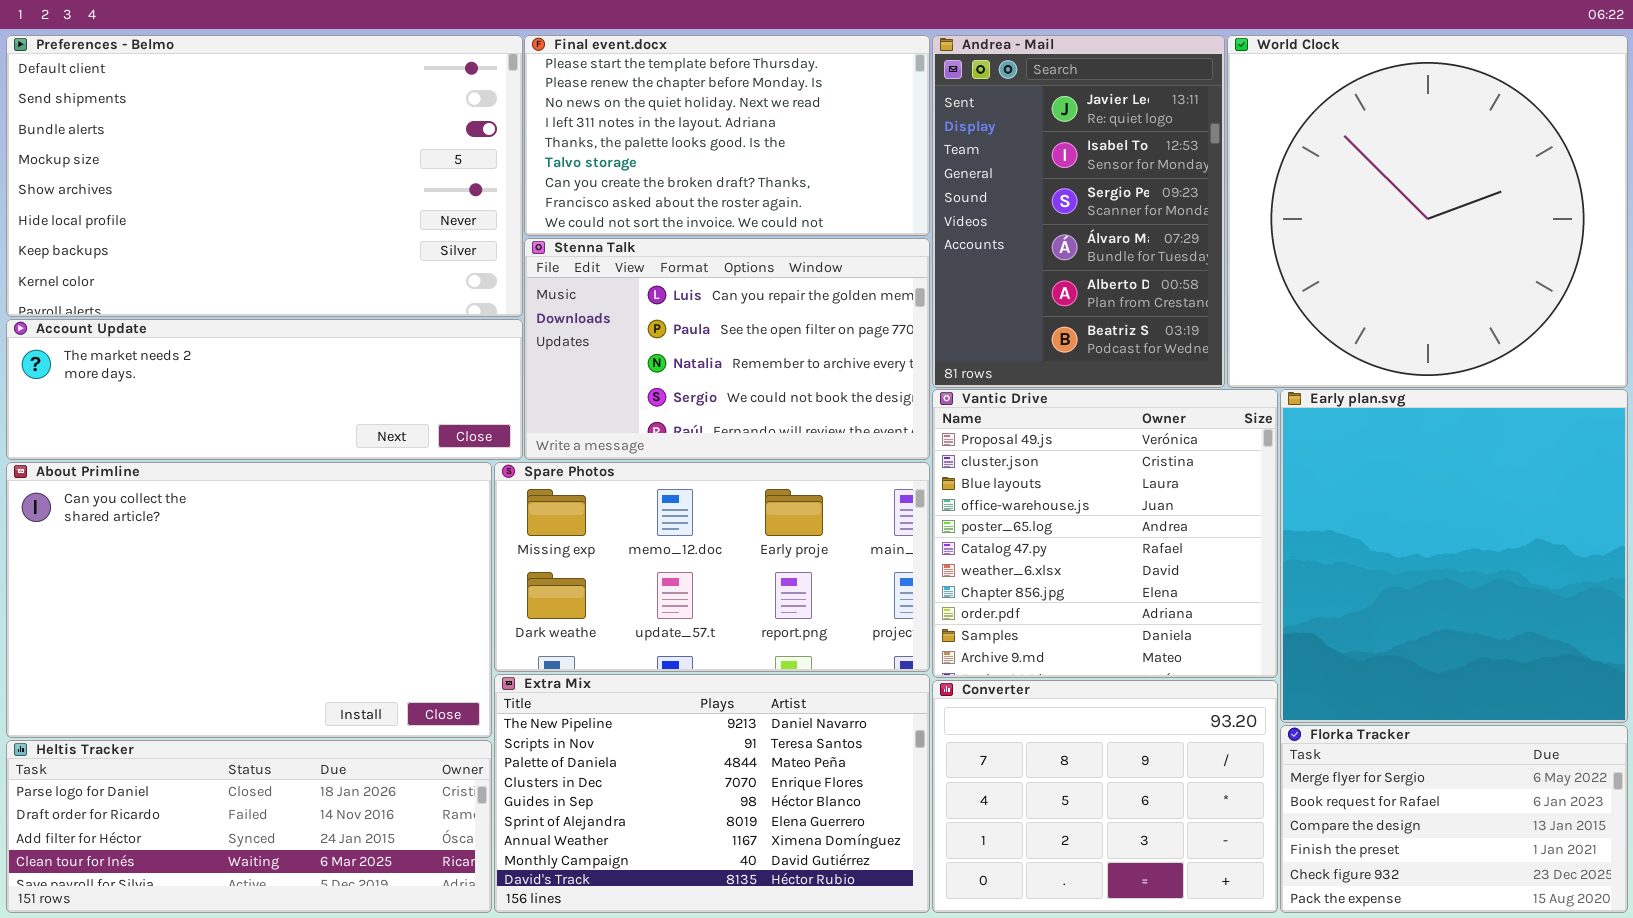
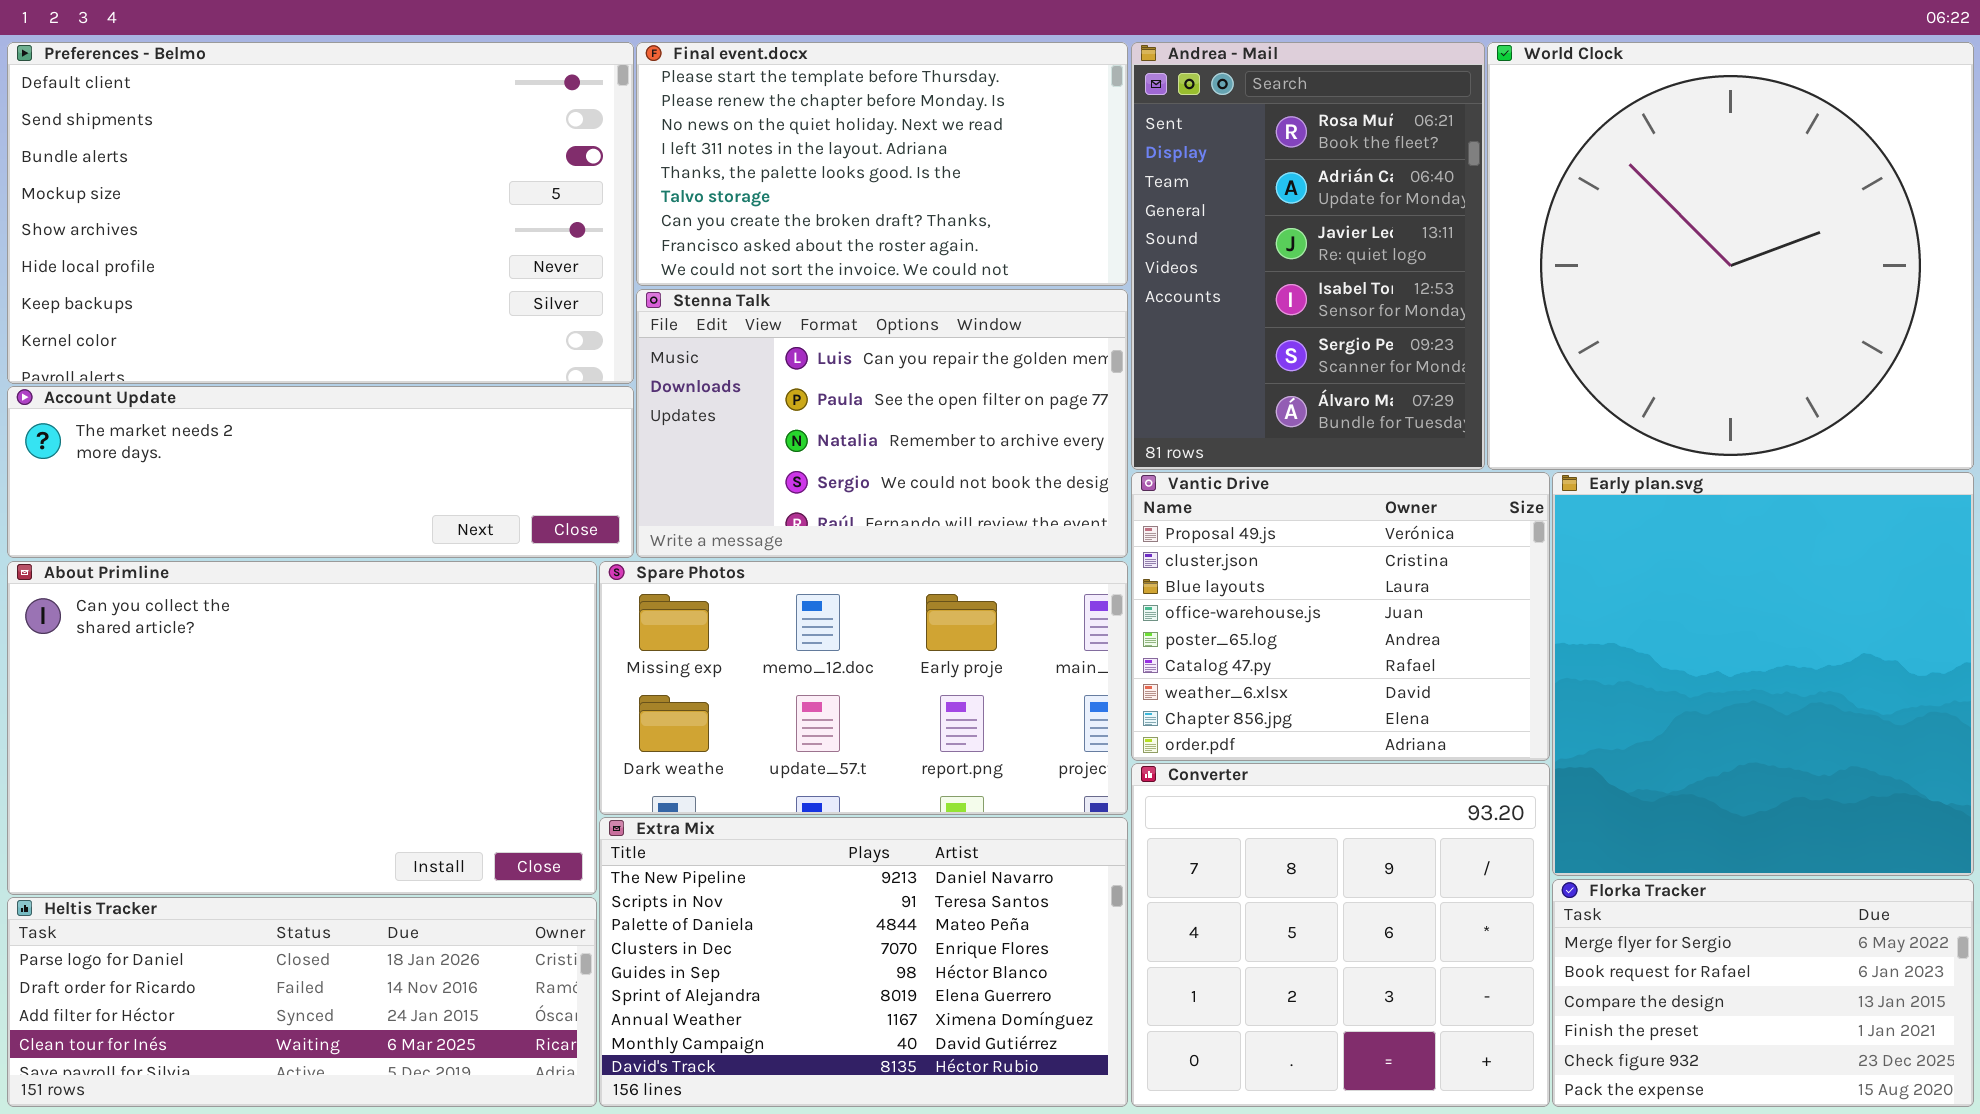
Andrea - Mail: [932,35,1225,388] -> [1131,42,1485,470], scrolled up 2 rows
Vantic Drive: [932,389,1278,678] -> [1131,472,1550,761], resized
Converter: [932,680,1278,913] -> [1131,763,1550,1107], resized

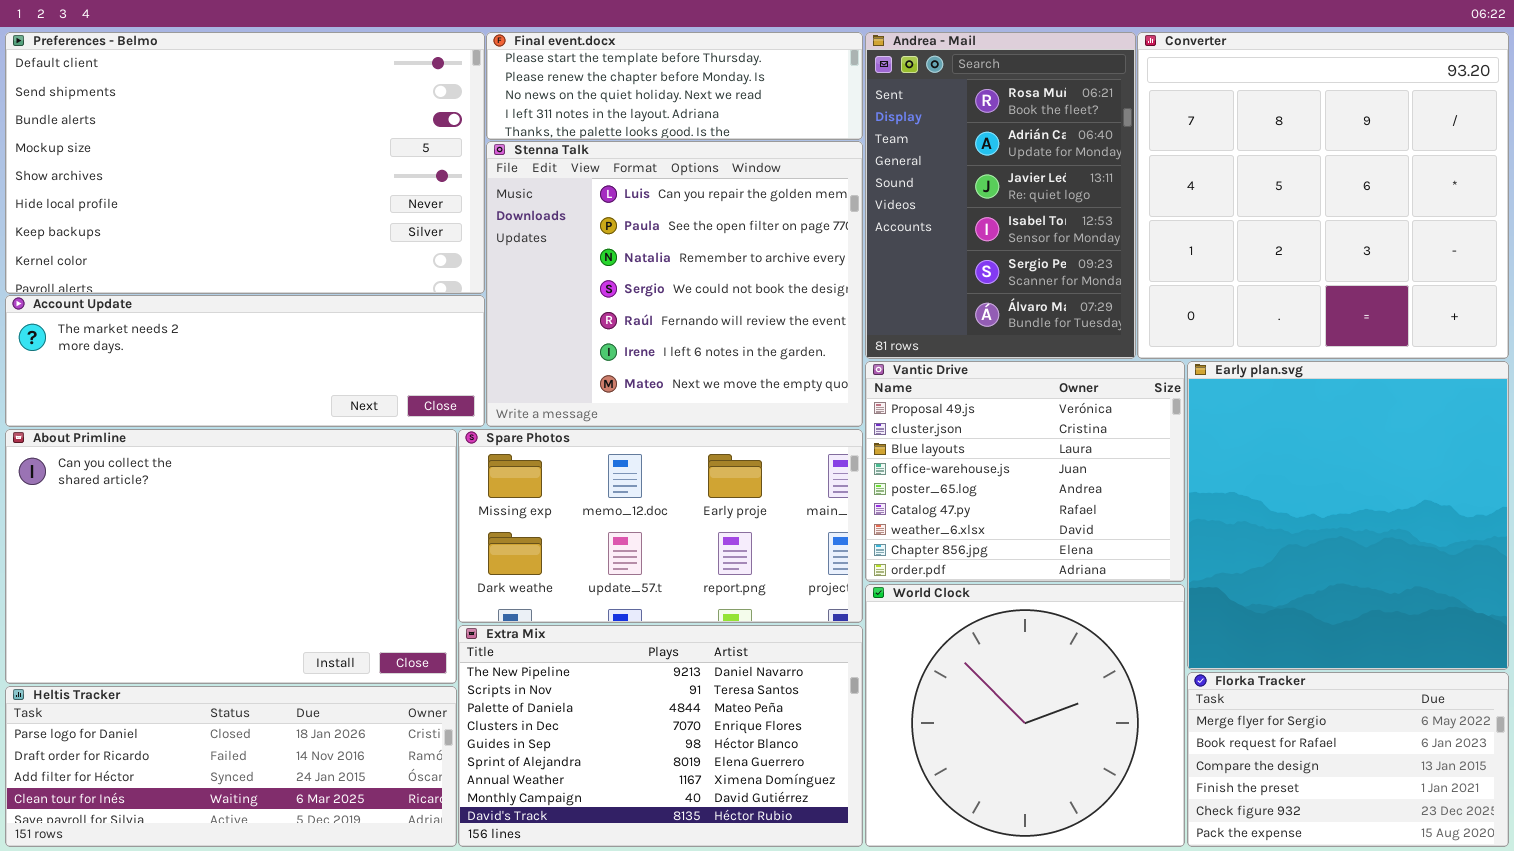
Final event.docx: [636,42,1128,286] -> [486,32,863,140], resized
World Clock: [1487,42,1974,470] -> [865,584,1185,847], moved, resized
Stenna Talk: [636,289,1128,558] -> [486,141,863,427], resized
Converter: [1131,763,1550,1107] -> [1137,32,1509,359], moved, resized

